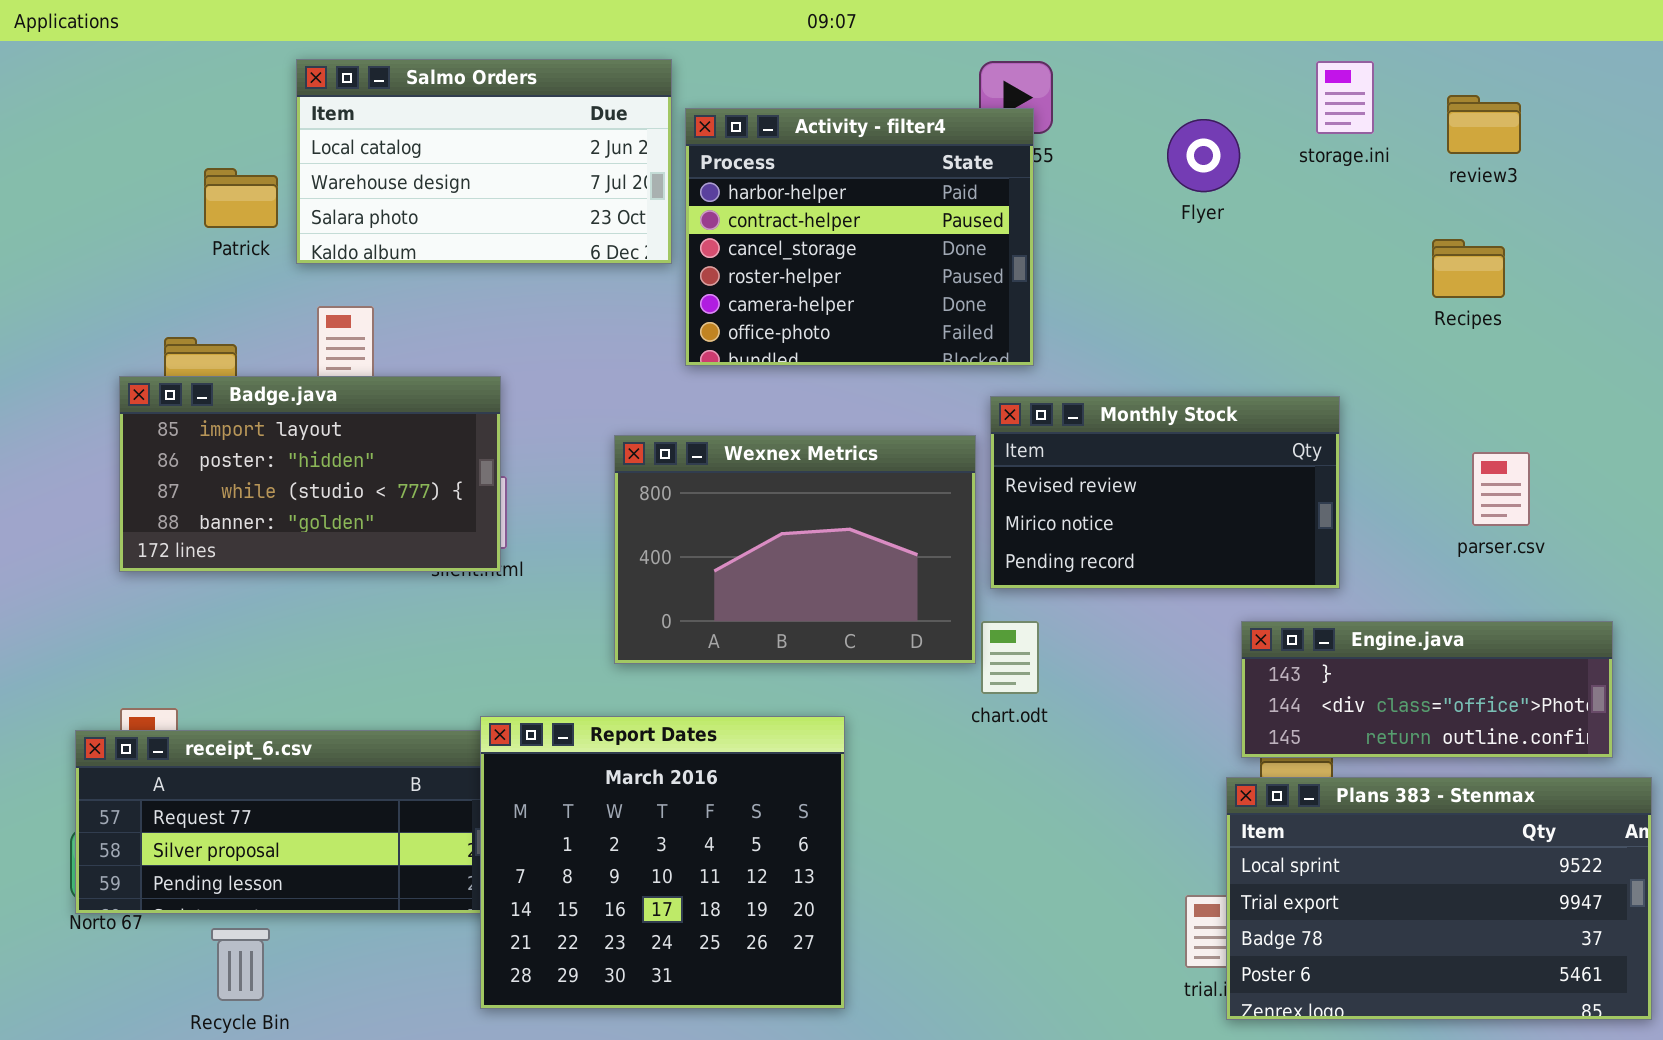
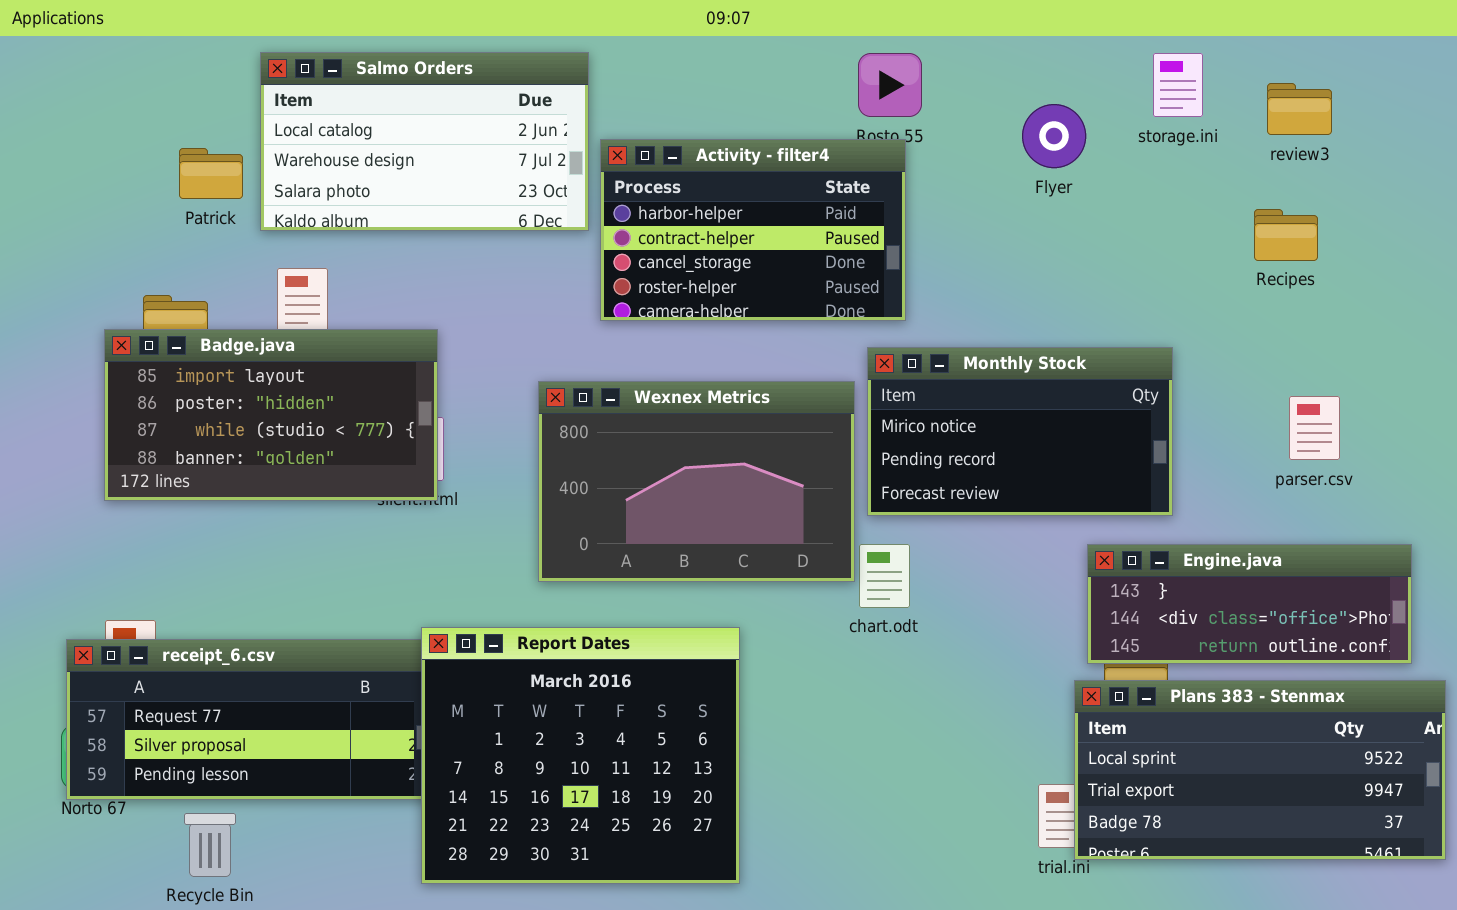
Activity - filter4: [685,108,1034,366] -> [600,139,906,321], resized
Monthly Stock: [990,396,1340,589] -> [867,347,1173,516], scrolled down 1 row
Plans 383 - Stenmax: [1226,777,1652,1020] -> [1074,680,1446,860], resized

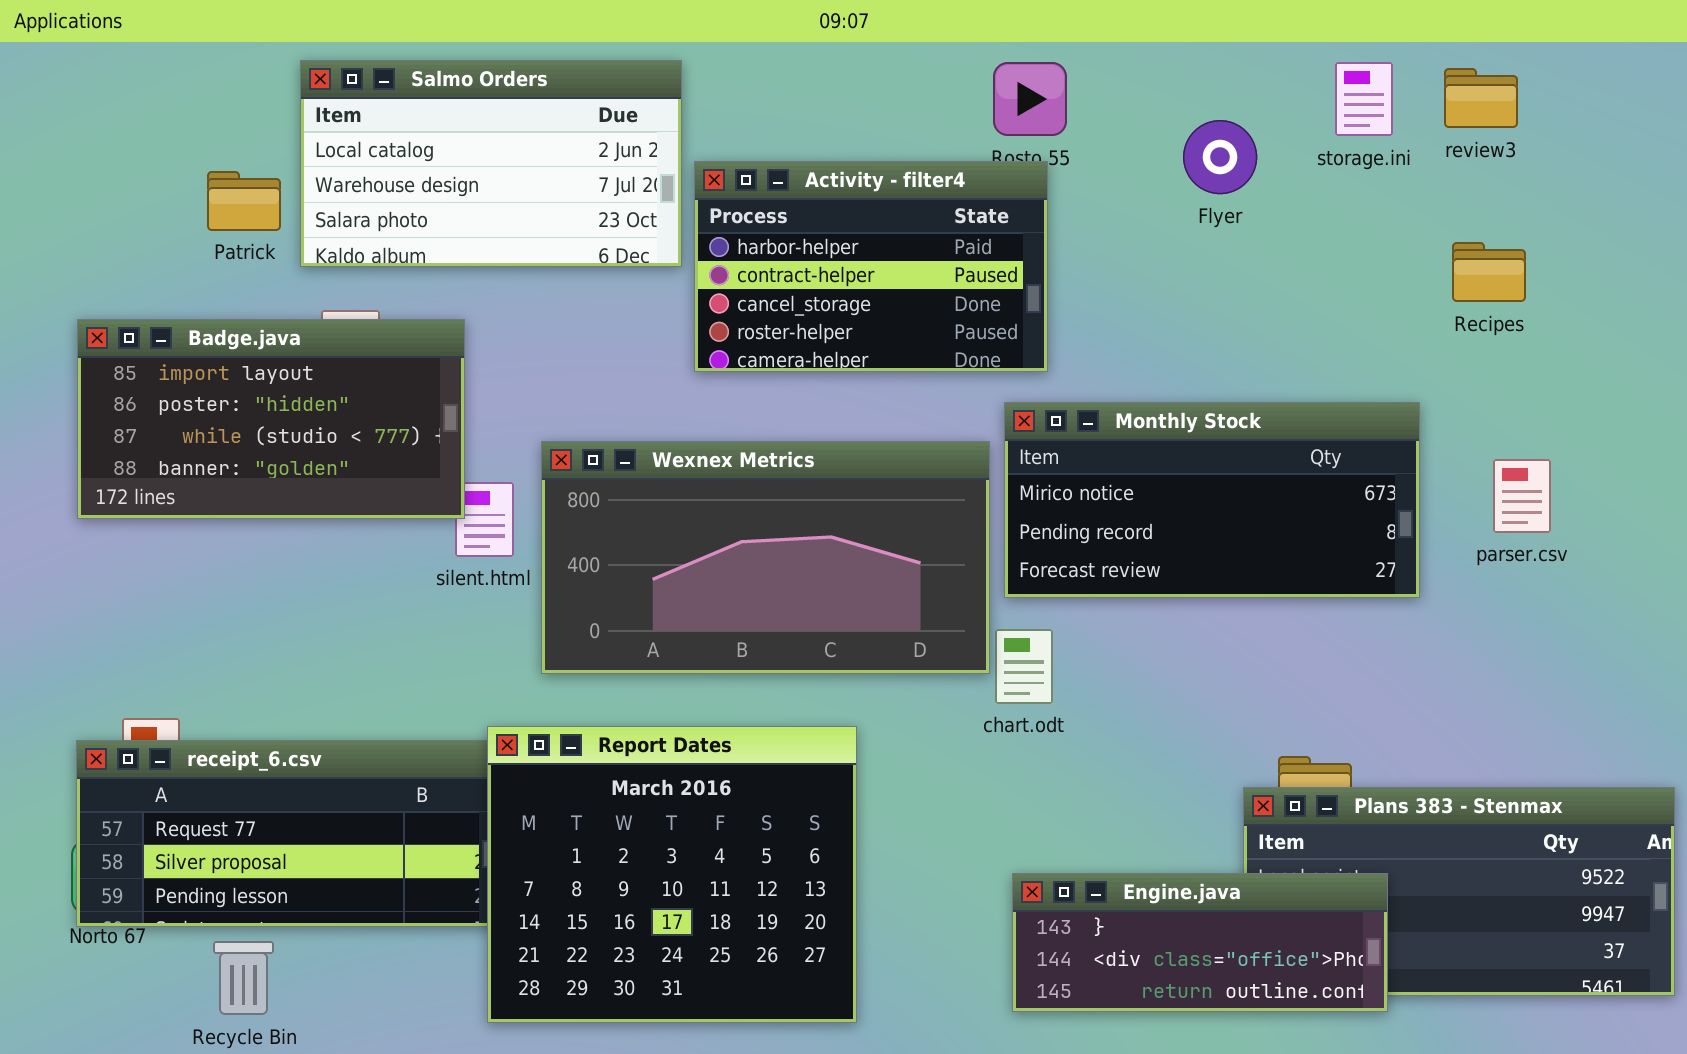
review3: [1267,83,1332,135] -> [1444,68,1518,128], moved
Badge.java: [104,329,438,501] -> [77,319,465,519], moved
Monthly Stock: [867,347,1173,516] -> [1004,402,1420,598], resized
Wexnex Metrics: [538,381,855,582] -> [541,441,990,674], resized
Engine.java: [1087,544,1412,664] -> [1012,873,1388,1012], moved

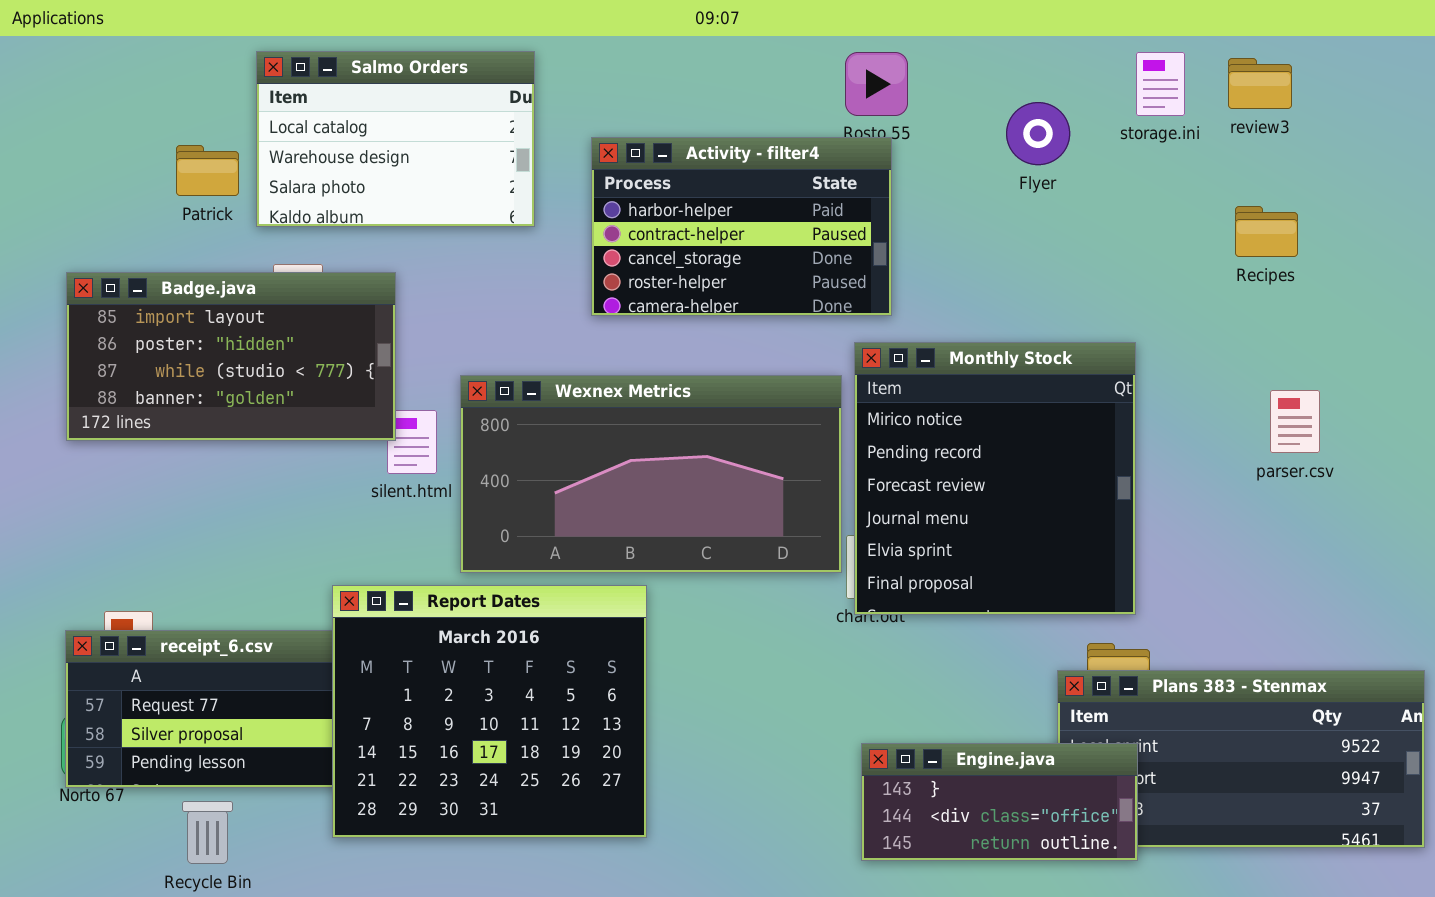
Salmo Orders: [300,60,682,267] -> [256,51,535,227], resized
Monthly Stock: [1004,402,1420,598] -> [854,342,1136,615], resized
Report Dates: [487,726,857,1023] -> [332,585,647,838], moved
Engine.java: [1012,873,1388,1012] -> [861,743,1138,861], resized

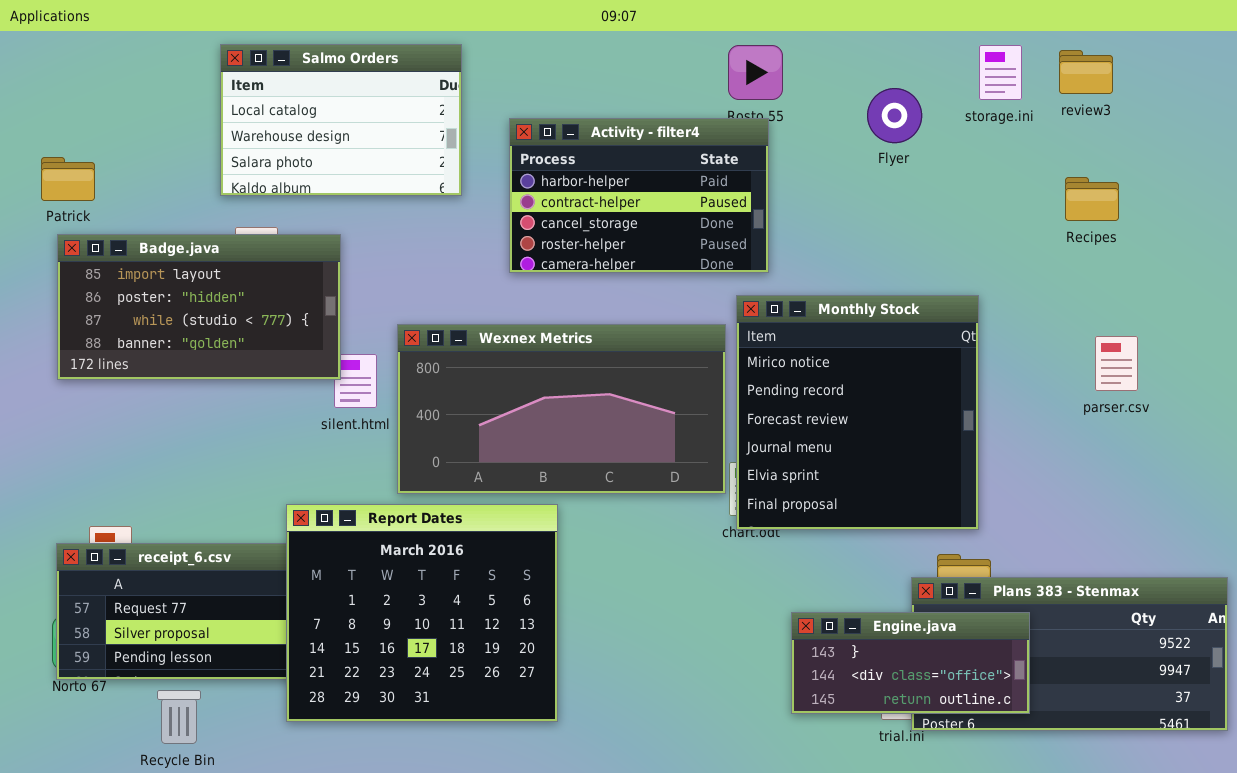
Patrick: [176,145,239,196] -> [41,157,95,201], moved
Engine.java: [861,743,1138,861] -> [791,612,1030,714], moved

